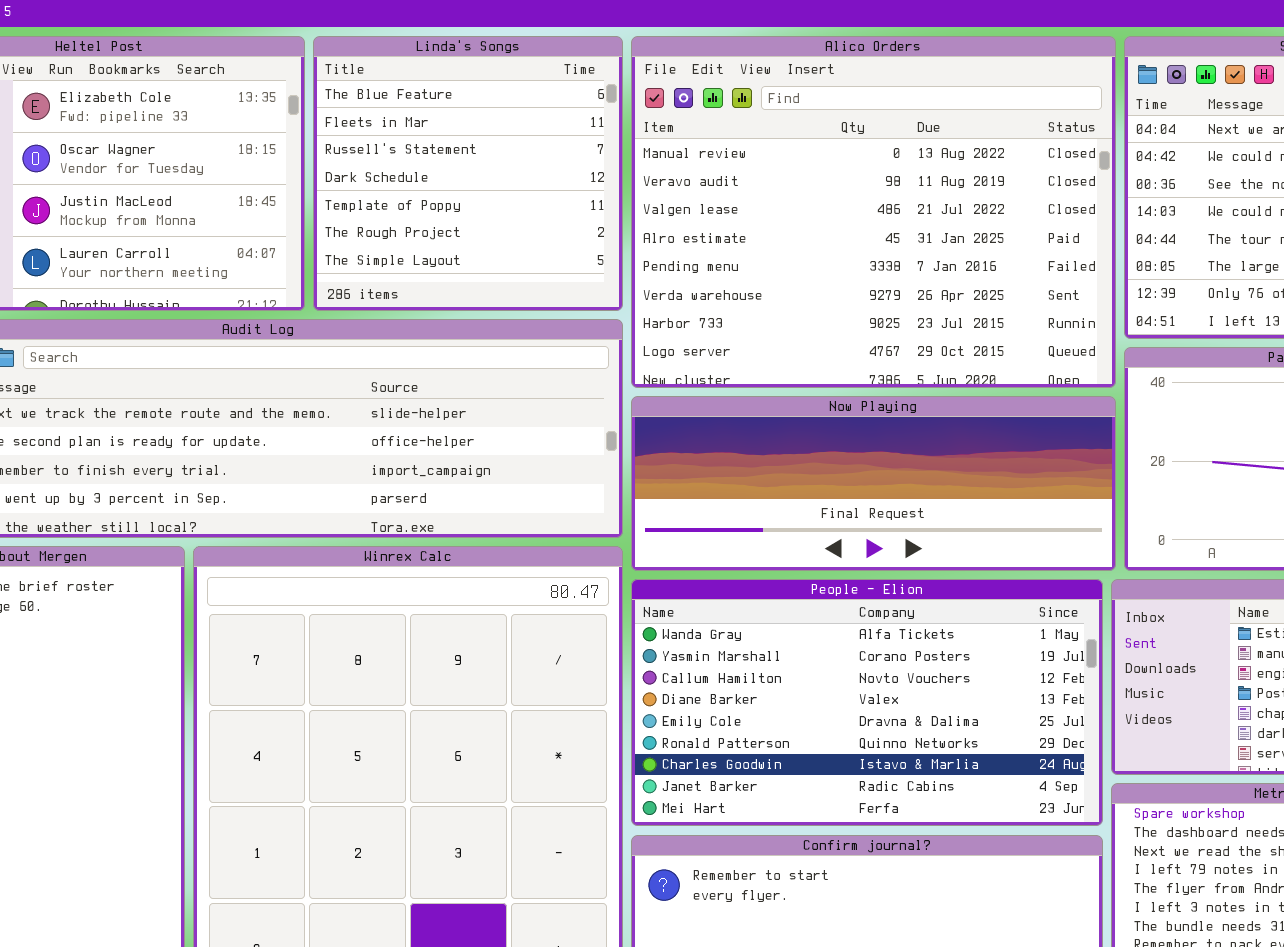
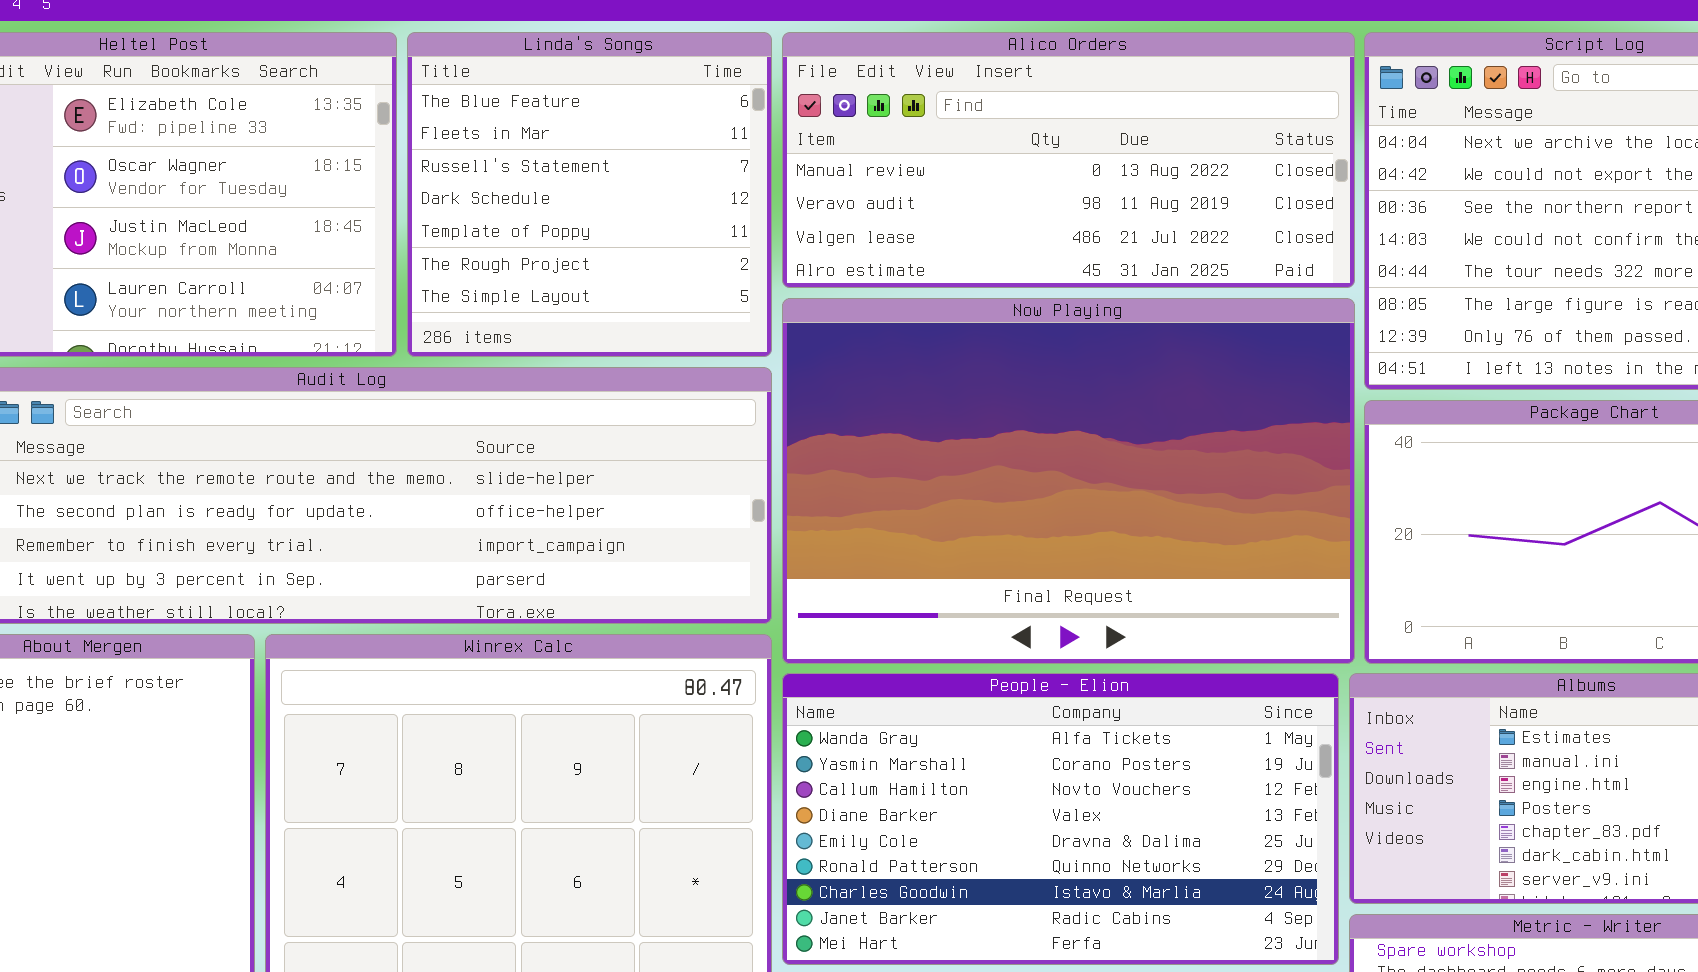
Alico Orders: [631,36,1116,388] -> [782,32,1355,288], resized
Now Playing: [631,396,1116,571] -> [782,298,1355,664], resized

